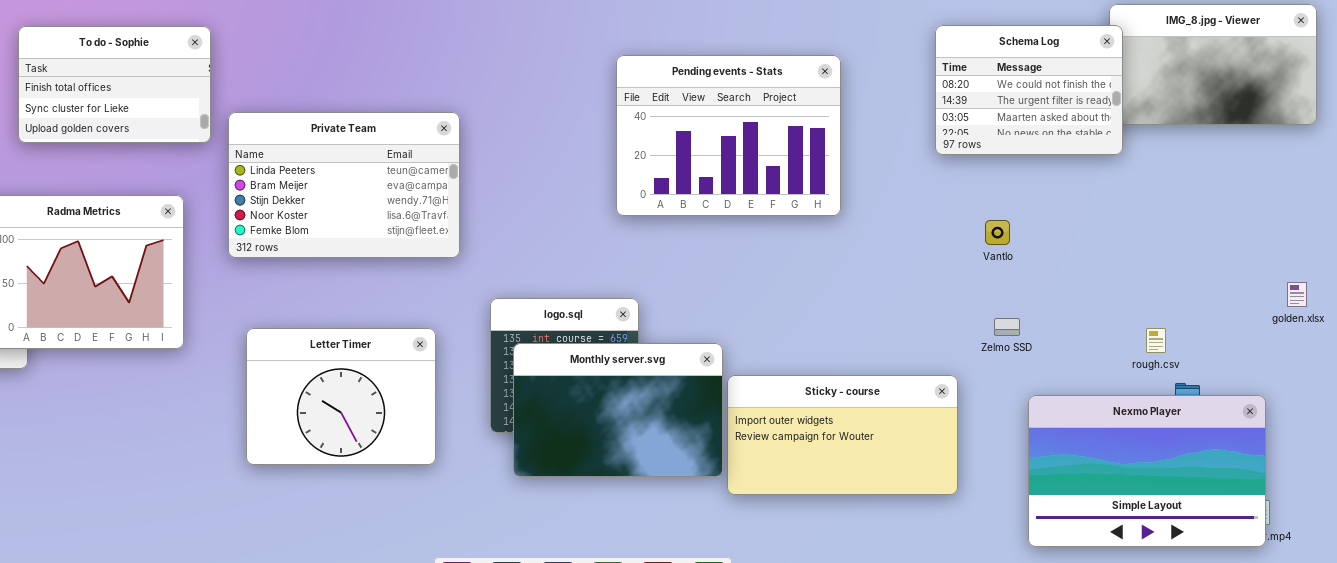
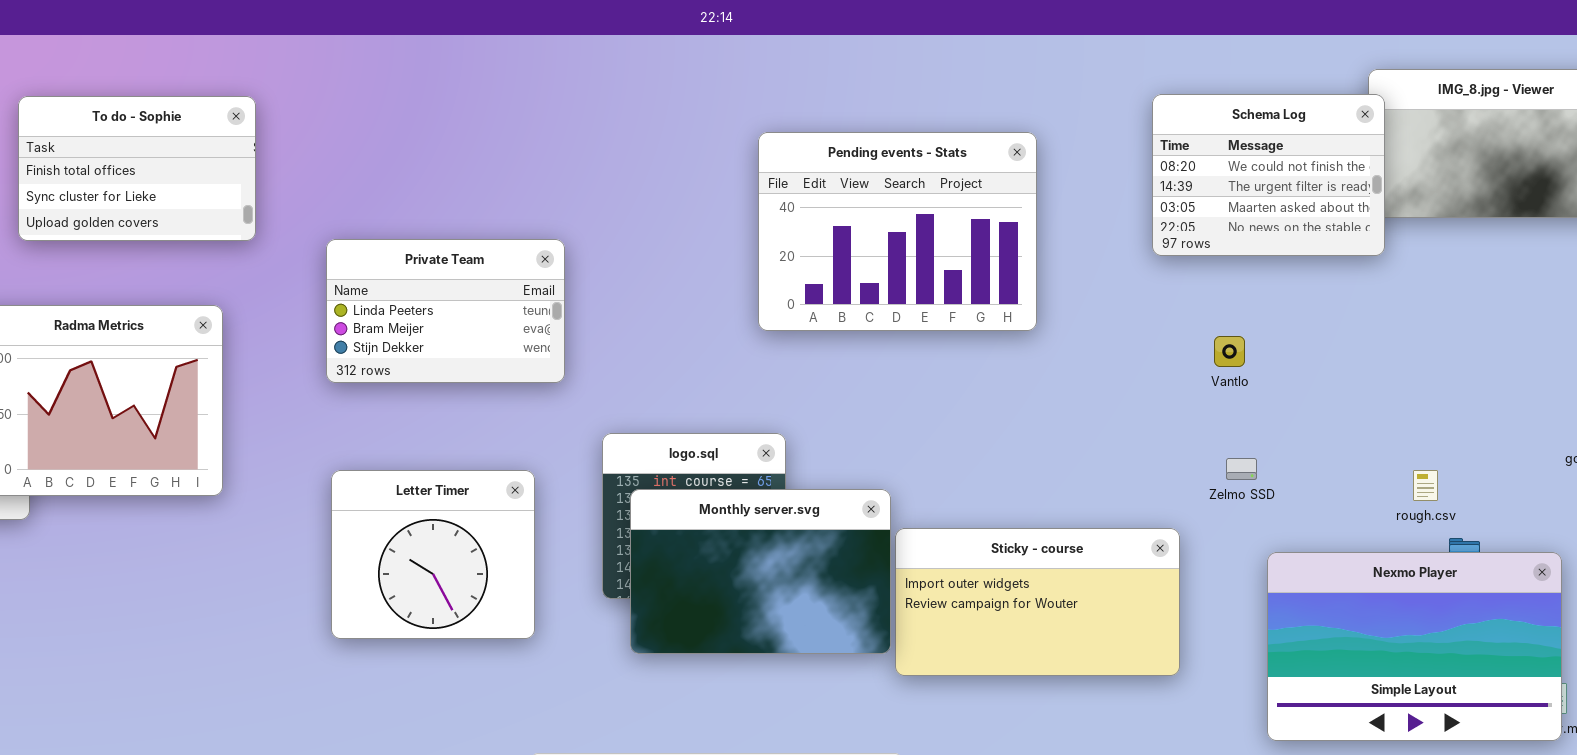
Private Team: [228,112,460,258] -> [326,239,565,383], resized
Letter Timer: [246,328,436,465] -> [331,470,535,639], resized

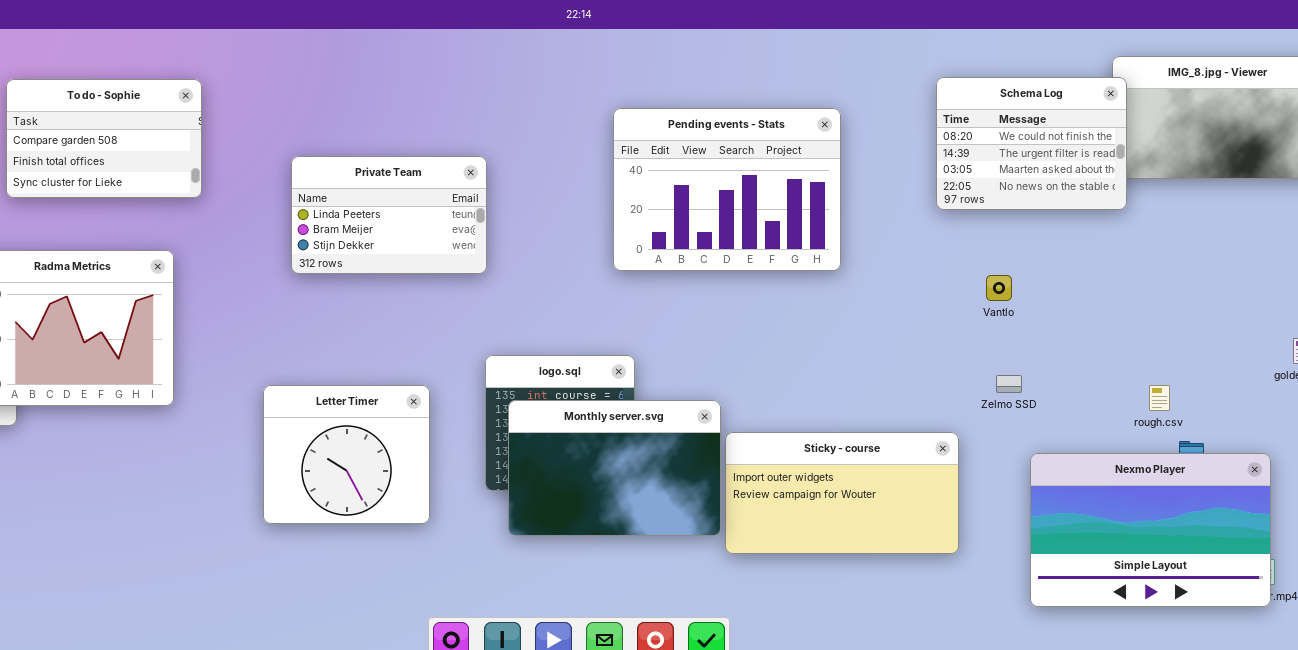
To do - Sophie: [18,96,256,241] -> [6,79,202,198], scrolled up 1 row
Private Team: [326,239,565,383] -> [291,156,487,274], moved

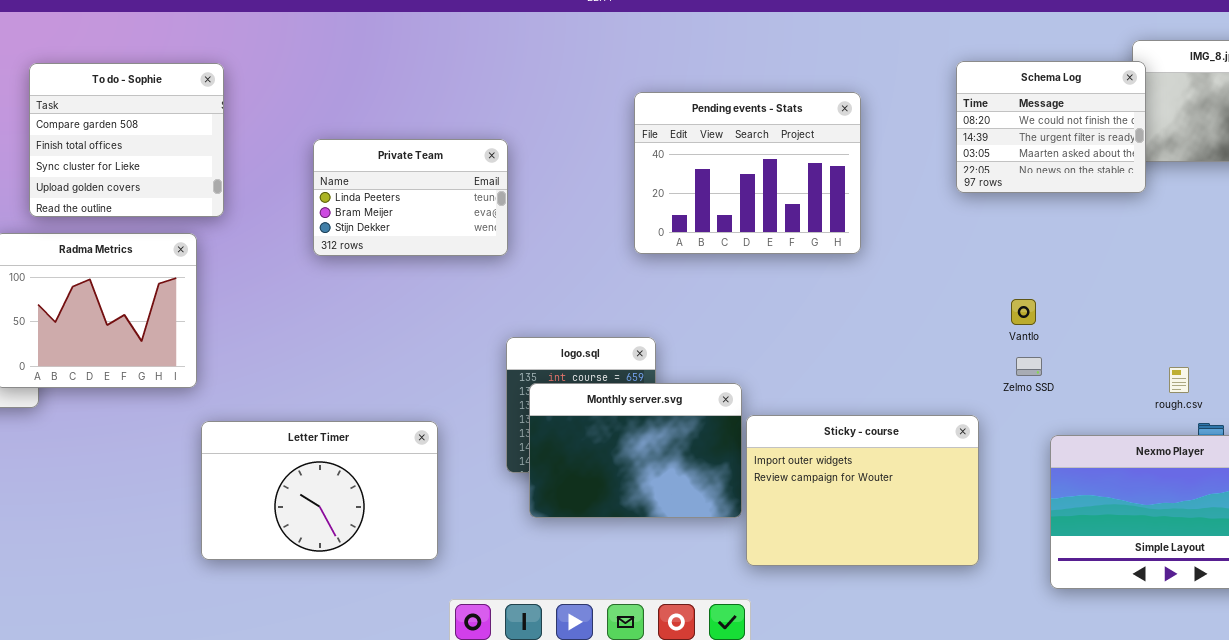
To do - Sophie: [6,79,202,198] -> [29,63,224,217], resized
Vantlo: [986,275,1012,301] -> [1011,299,1036,325], moved
Letter Timer: [263,385,430,524] -> [201,421,438,560], moved, resized
Sticky - course: [725,432,959,554] -> [746,415,979,566], resized

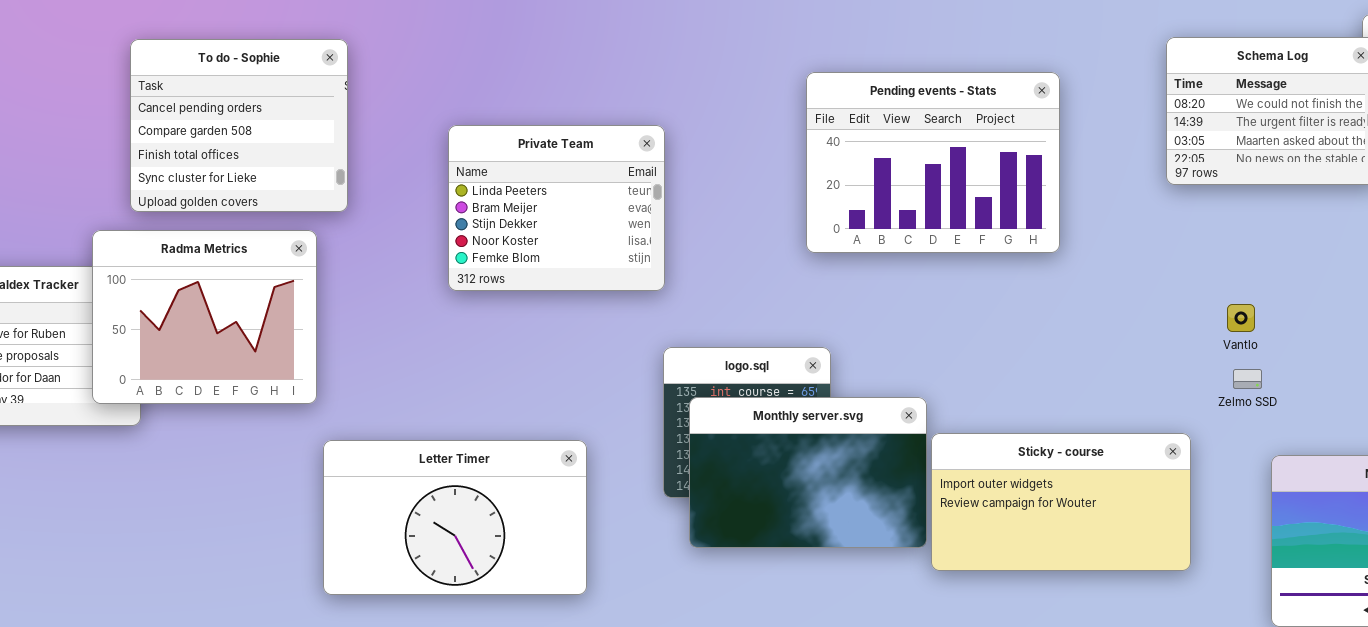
To do - Sophie: [29,63,224,217] -> [130,39,348,212], scrolled up 1 row
Private Team: [313,139,508,256] -> [448,125,665,291], resized
Sticky - course: [746,415,979,566] -> [931,433,1191,571], resized

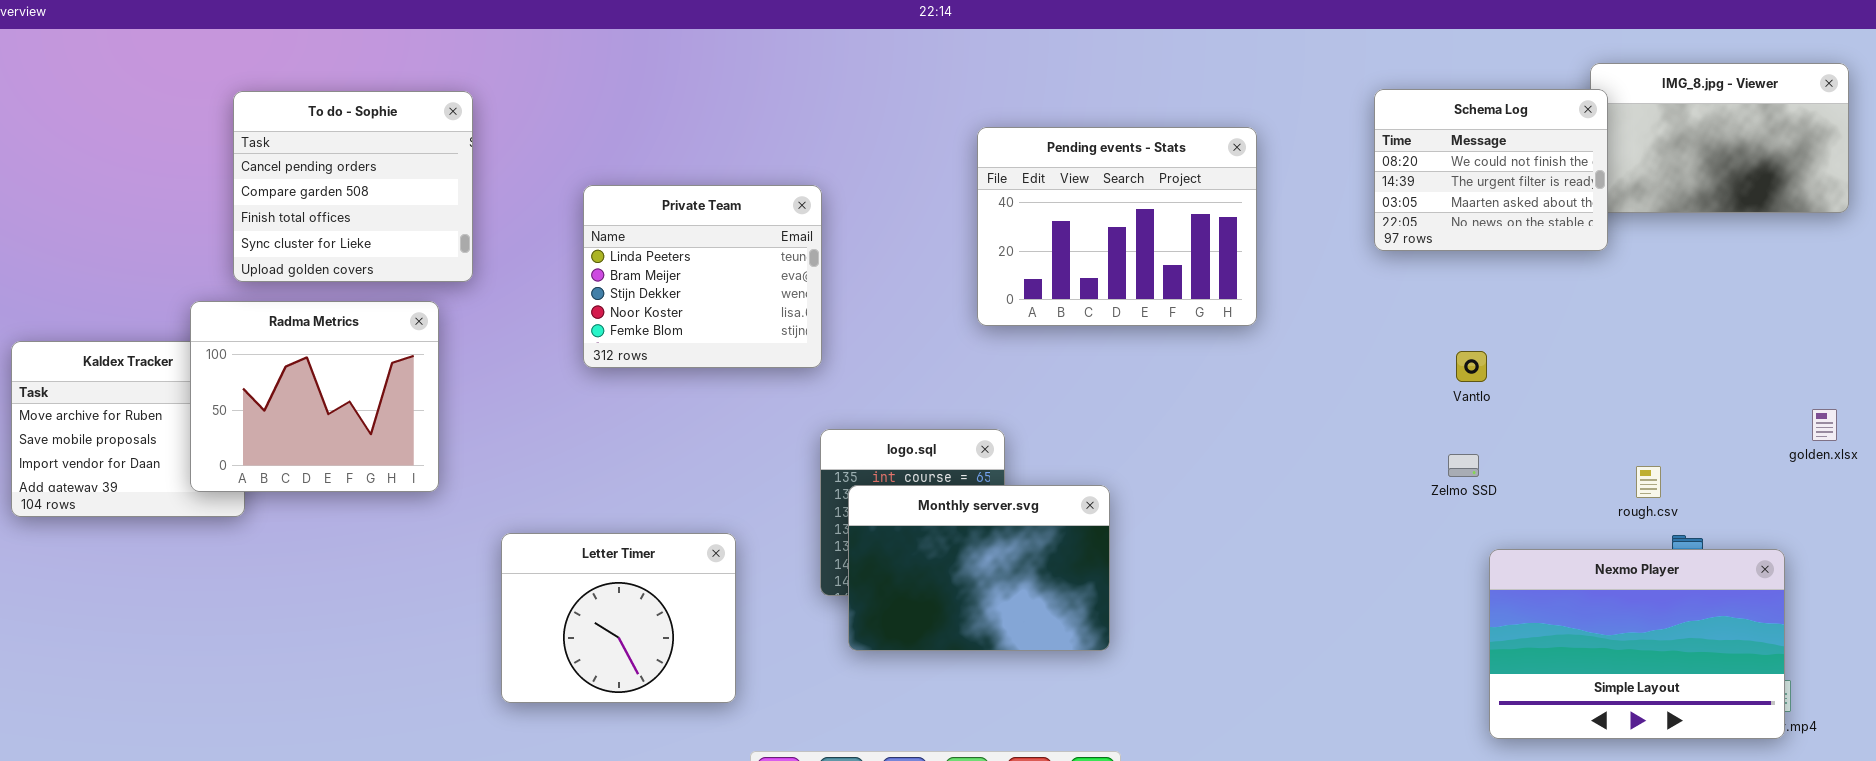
Vantlo: [1227,304,1255,332] -> [1456,351,1487,382], moved
Sticky - course: [931,433,1191,571] -> none, closed
Letter Timer: [323,440,587,595] -> [501,533,736,703], resized

